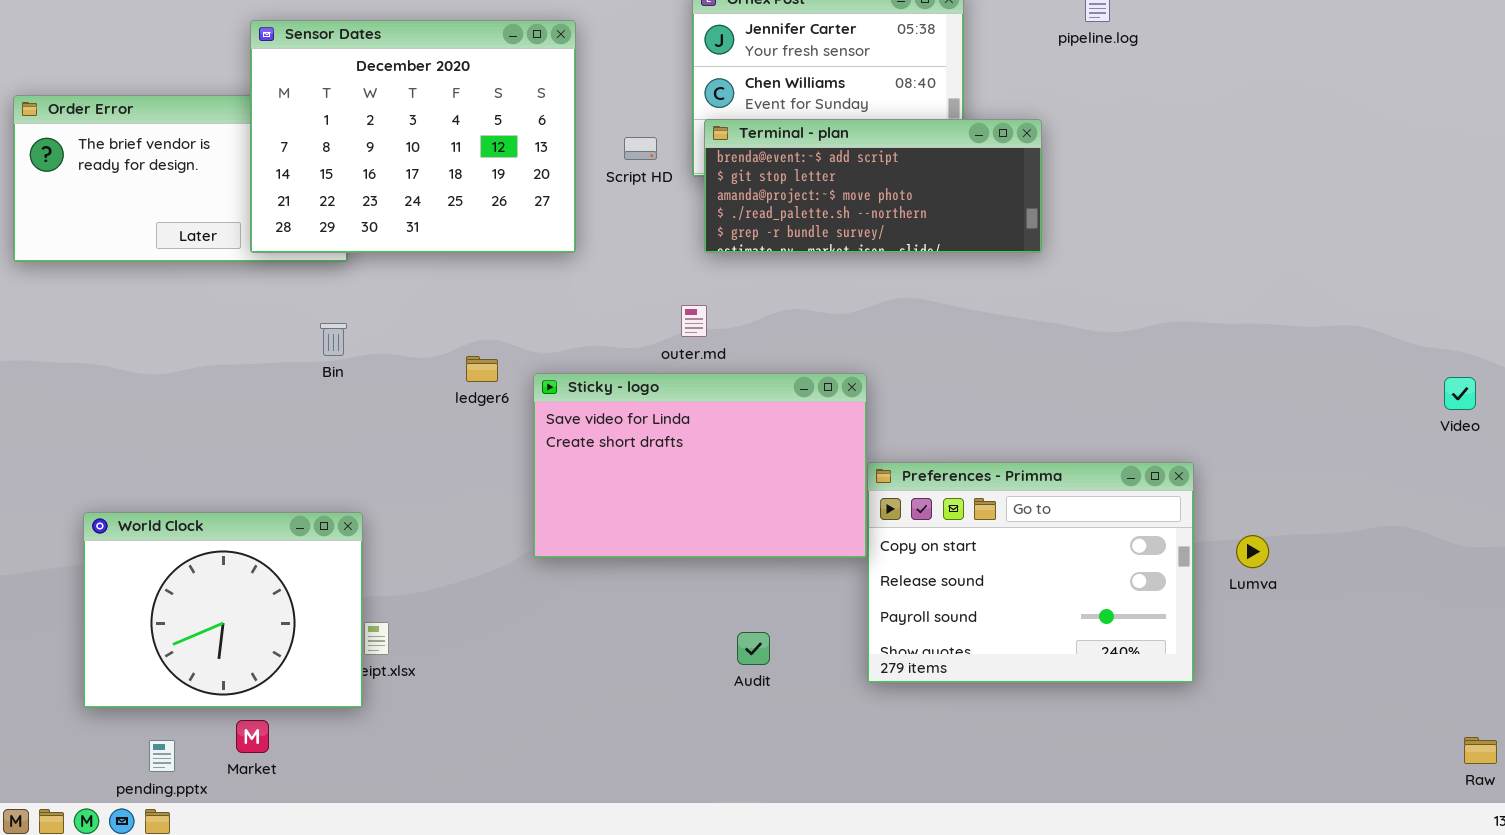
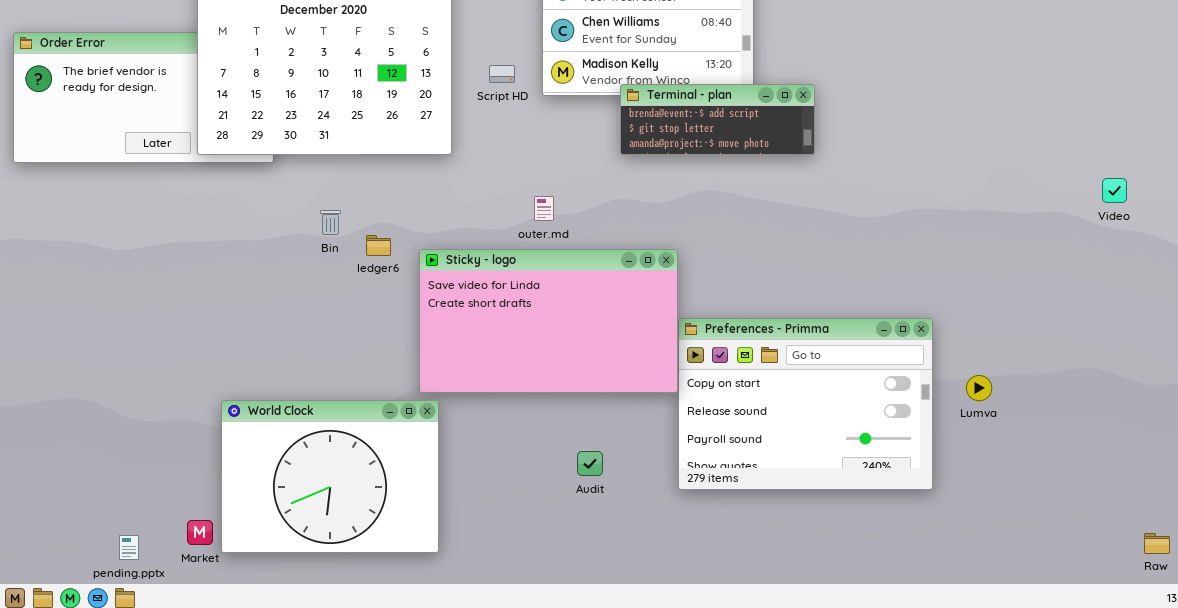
Terminal - plan: [704,119,1042,253] -> [620,84,815,155], resized
Bin: [320,323,347,356] -> [320,210,341,235], moved
Video: [1444,377,1476,410] -> [1102,178,1127,203], moved
World Clock: [83,512,363,708] -> [221,400,439,553], moved

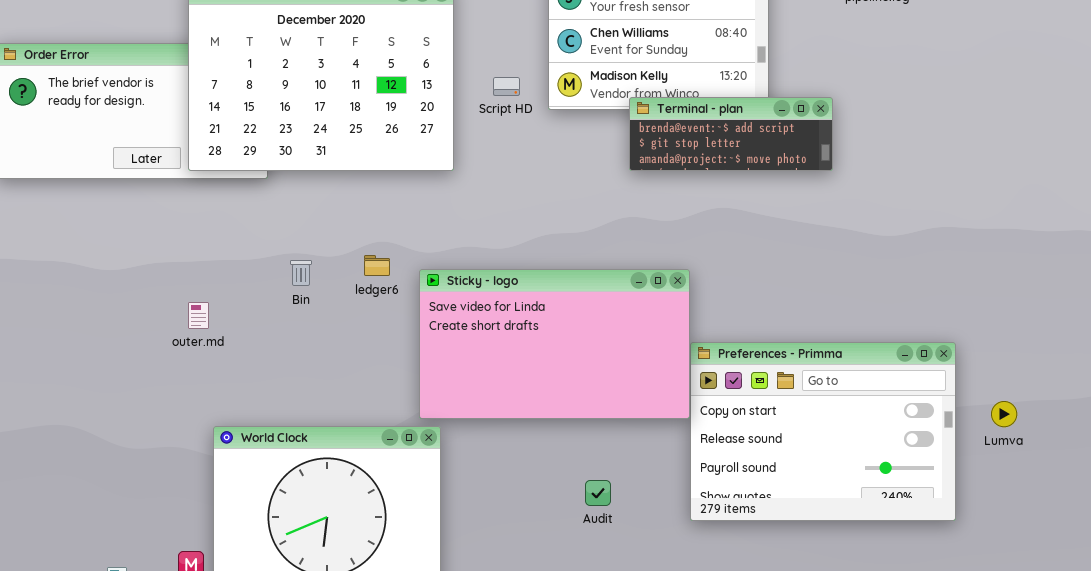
outer.md: [534,196,554,221] -> [188,302,209,329], moved
Bin: [320,210,341,235] -> [290,260,312,286], moved

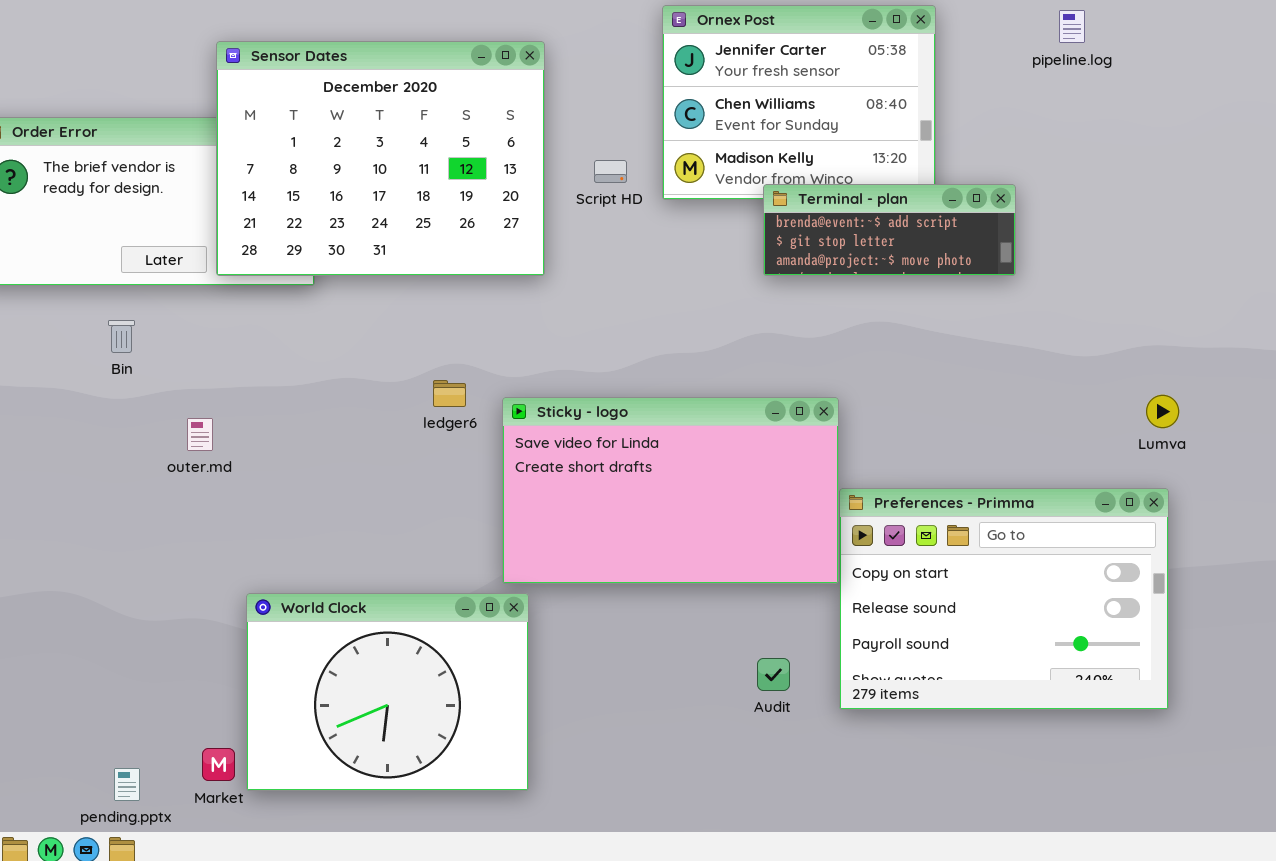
Bin: [290,260,312,286] -> [108,320,135,353], moved
outer.md: [188,302,209,329] -> [187,418,213,451], moved
Lumva: [991,401,1017,427] -> [1146,395,1179,428], moved
Audit: [585,480,611,506] -> [757,658,790,691], moved

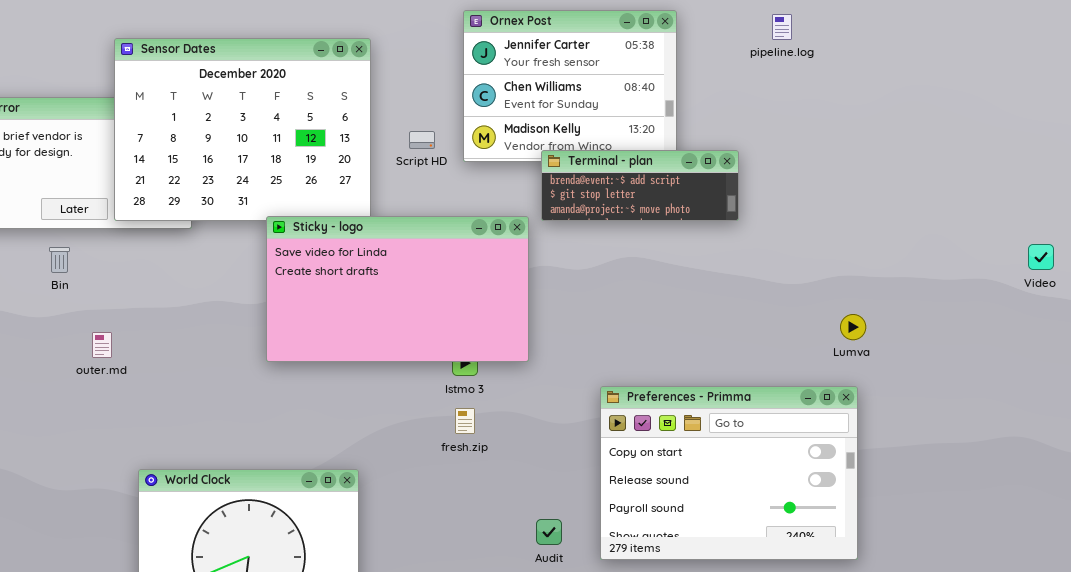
Bin: [108,320,135,353] -> [49,247,70,273], moved
Sticky - logo: [502,397,839,584] -> [266,216,529,362], moved

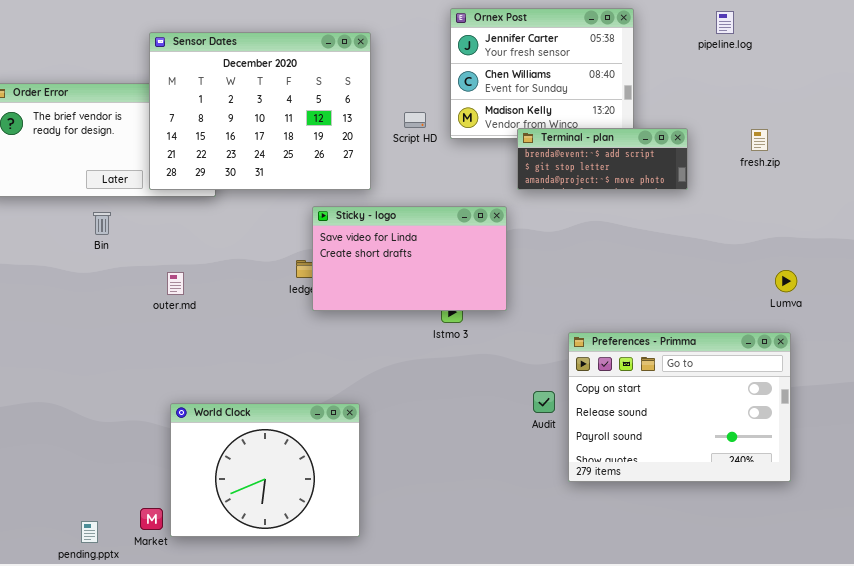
Sticky - logo: [266,216,529,362] -> [312,206,507,311], resized
outer.md: [92,332,112,358] -> [167,272,184,295], moved
fresh.zip: [455,408,475,434] -> [751,129,768,151], moved
Audit: [536,519,562,545] -> [533,391,555,413], moved

